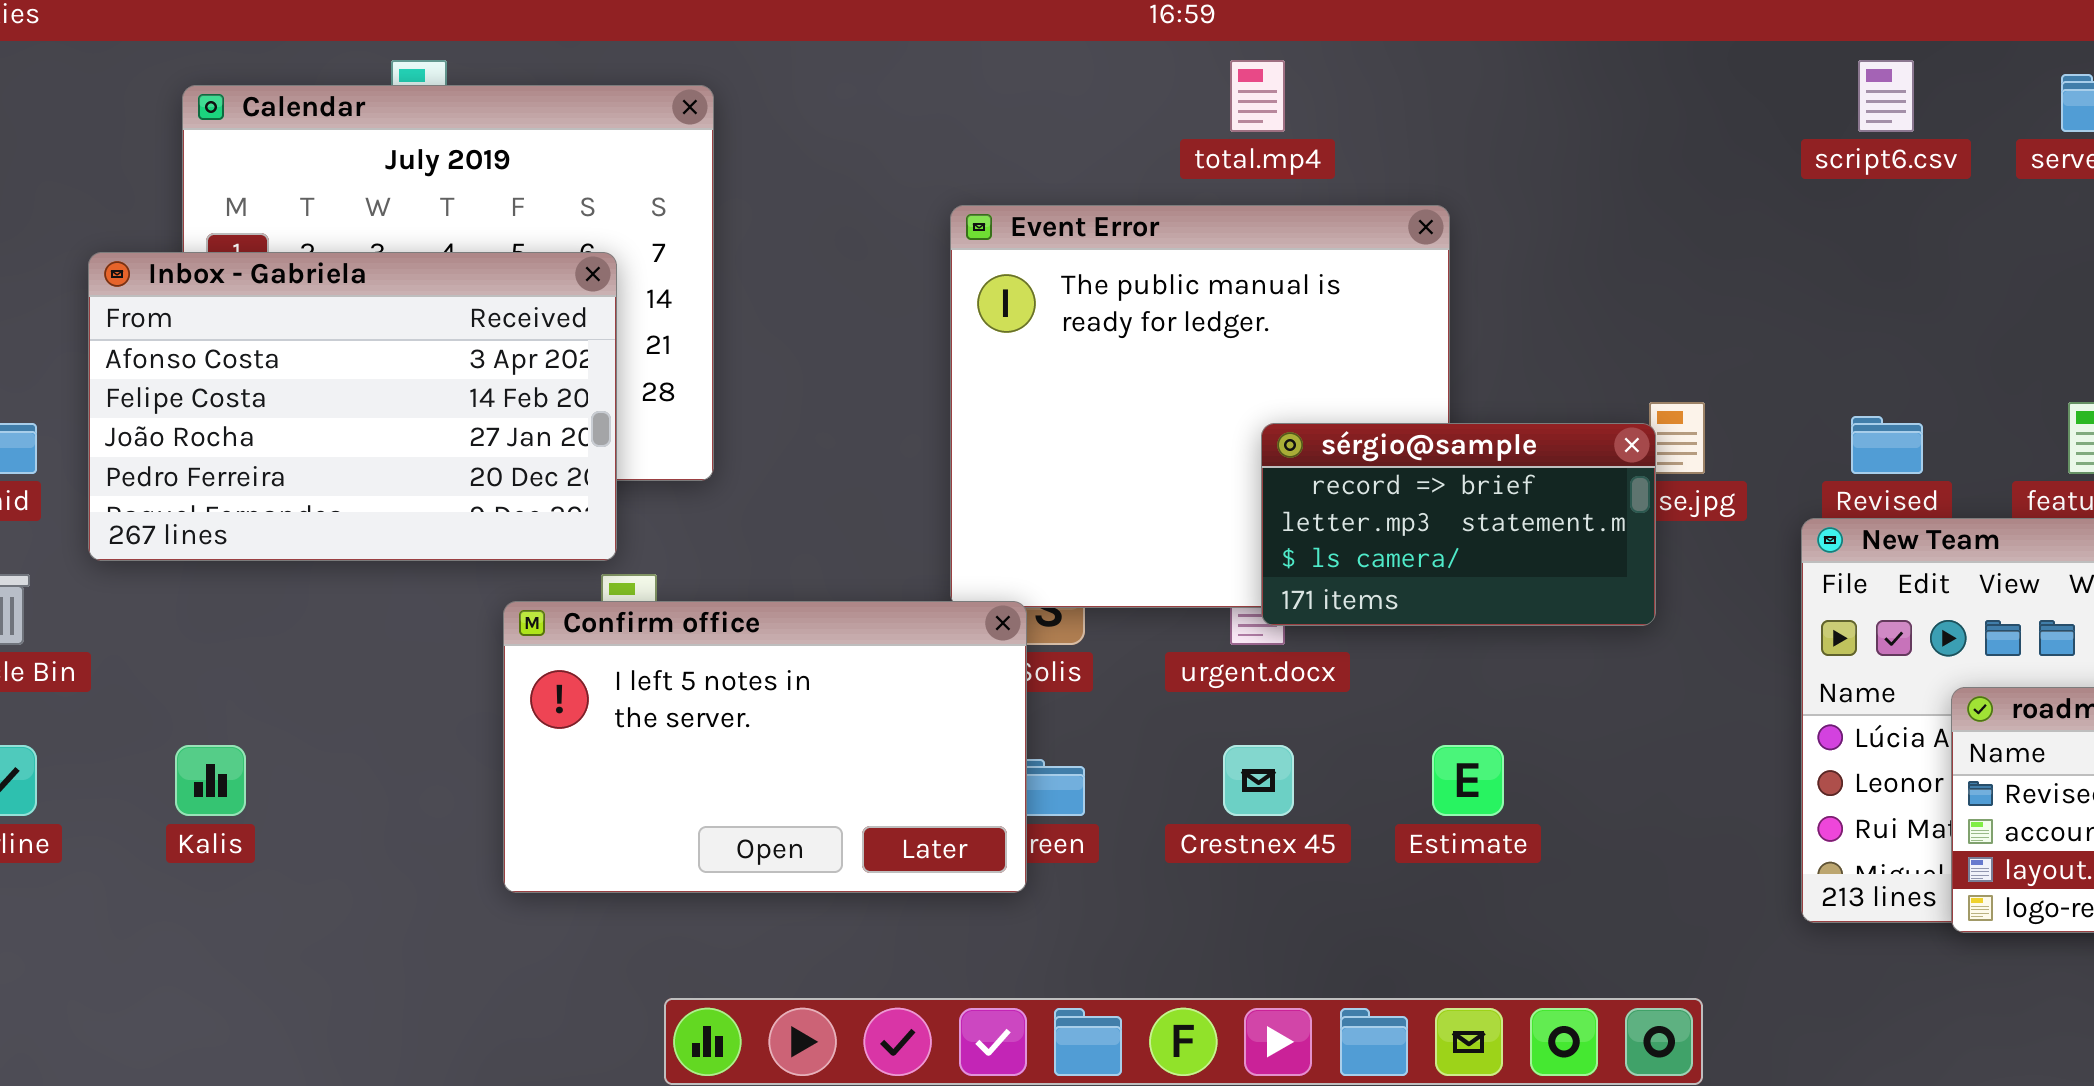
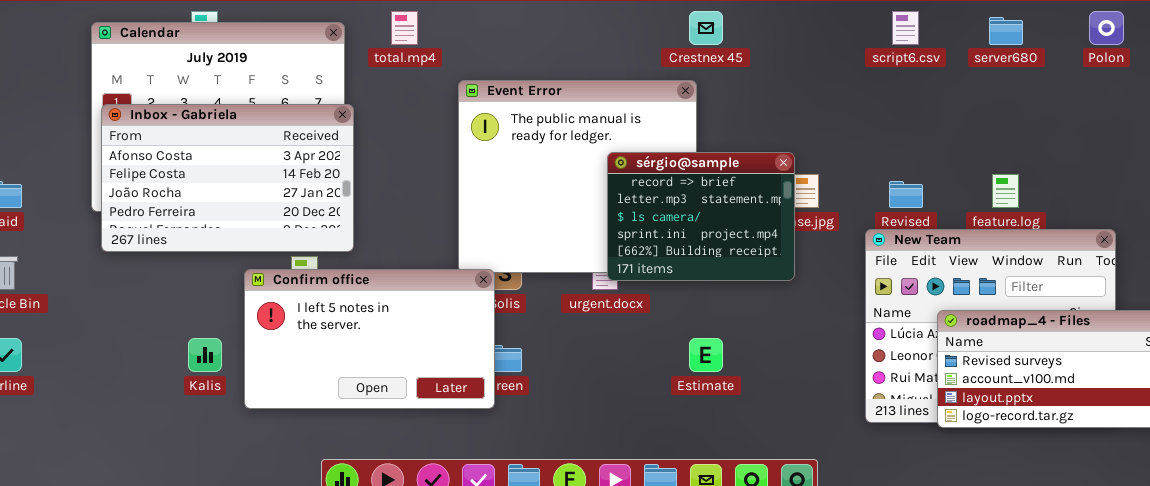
total.mp4: [1230,60,1285,132] -> [391,11,418,45], moved
Inbox - Gabriela: [88,252,617,561] -> [101,104,354,252], moved
sérgio@sample: [1261,423,1656,626] -> [607,152,795,281], resized
Kalis: [175,745,246,816] -> [188,338,222,372], moved
Crestnex 45: [1223,745,1294,816] -> [689,11,723,45], moved

